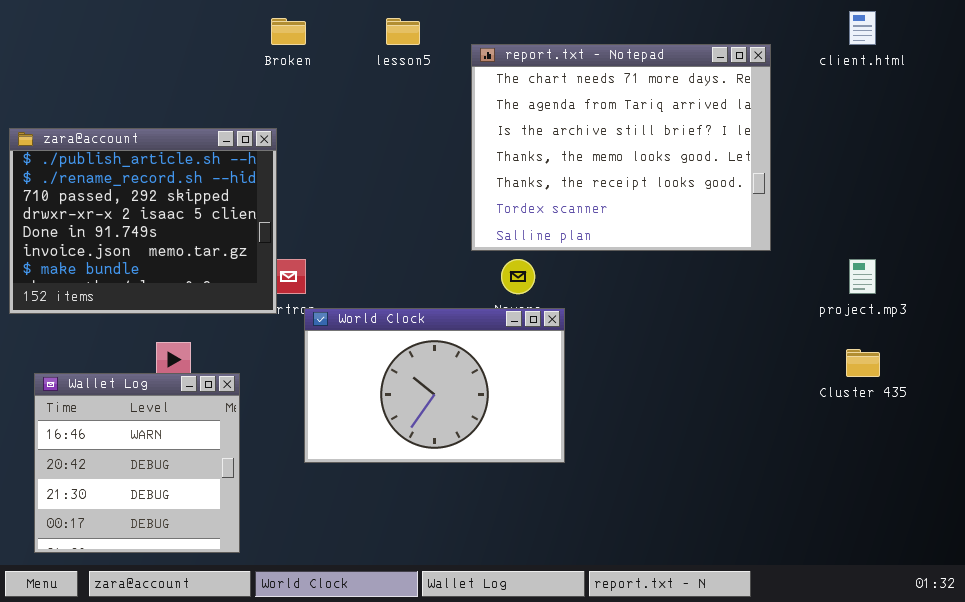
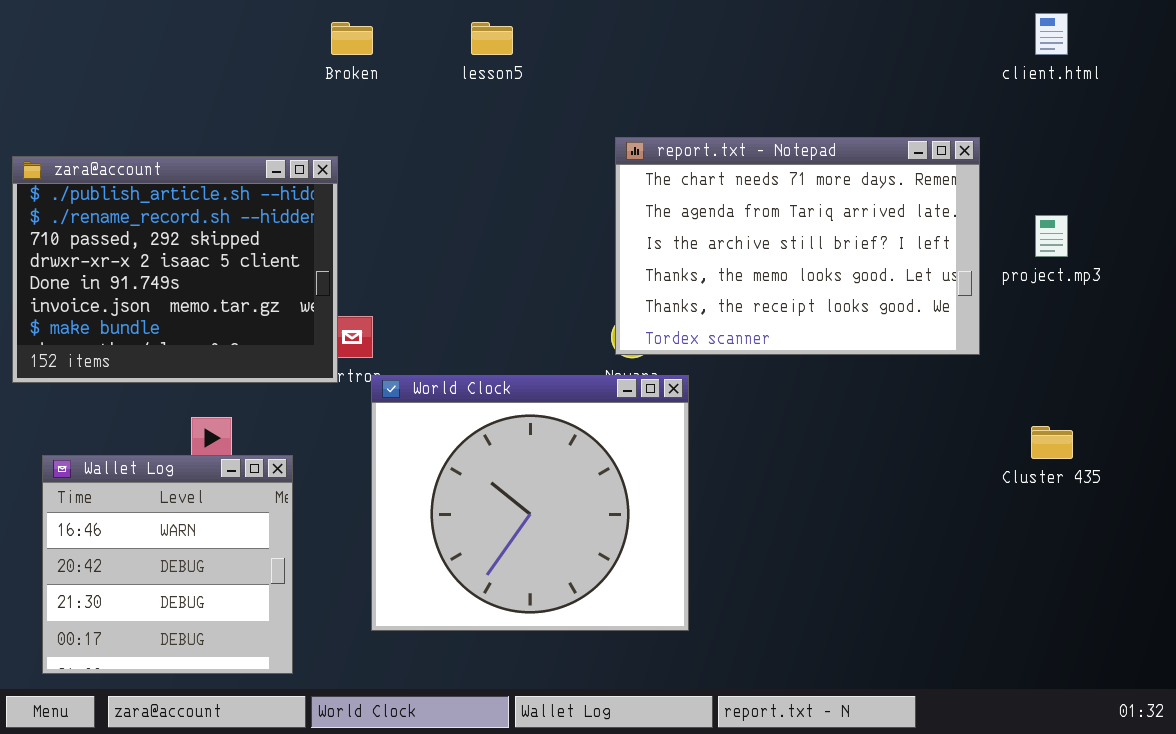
report.txt - Notepad: [471,44,771,251] -> [615,137,980,355], moved, resized
project.mp3: [849,259,876,294] -> [1035,215,1068,257], moved
World Clock: [304,308,565,463] -> [371,375,689,631], resized

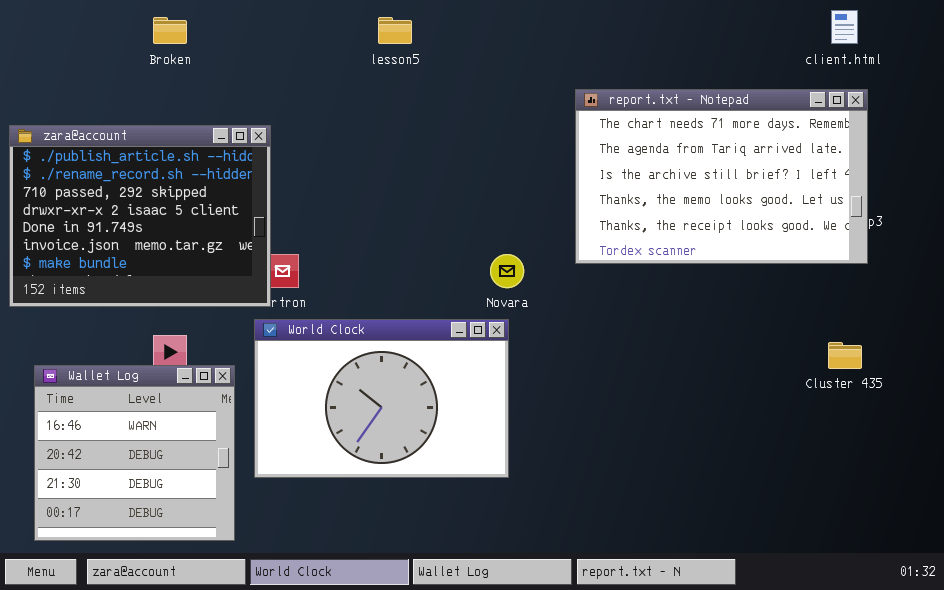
Broken: [331,22,373,55] -> [153,17,187,44], moved
report.txt - Notepad: [615,137,980,355] -> [575,89,868,264], moved
World Clock: [371,375,689,631] -> [254,319,509,478], moved, resized

